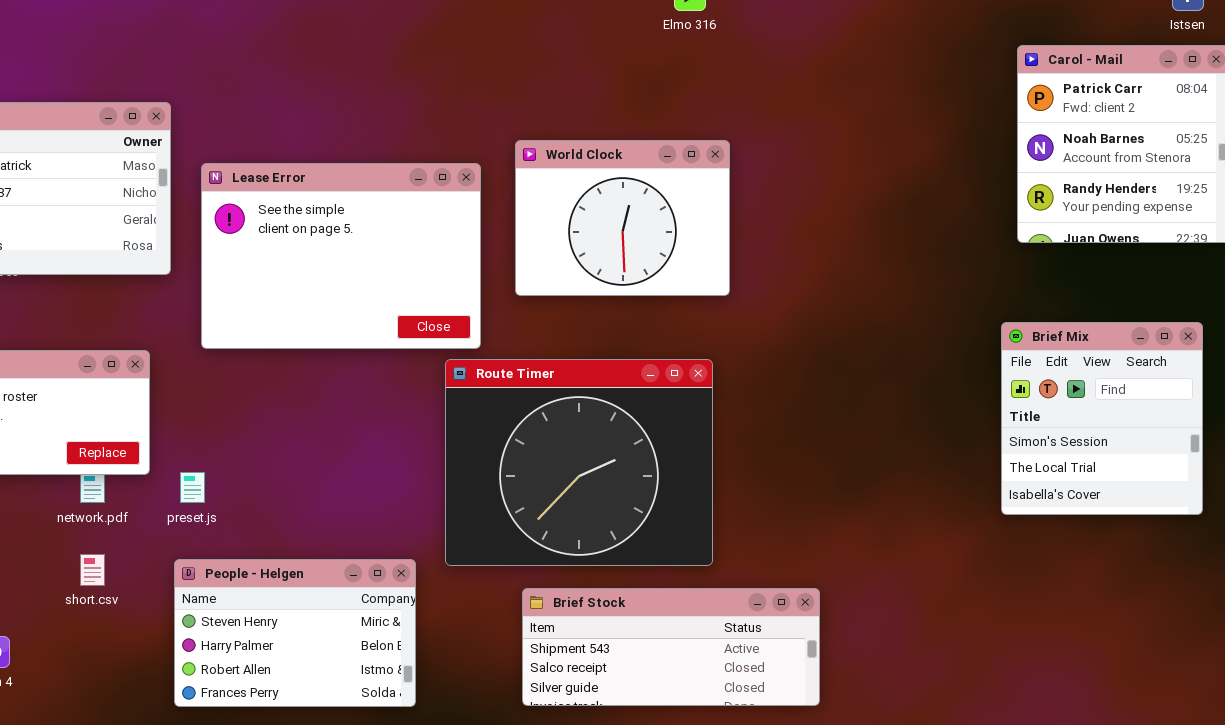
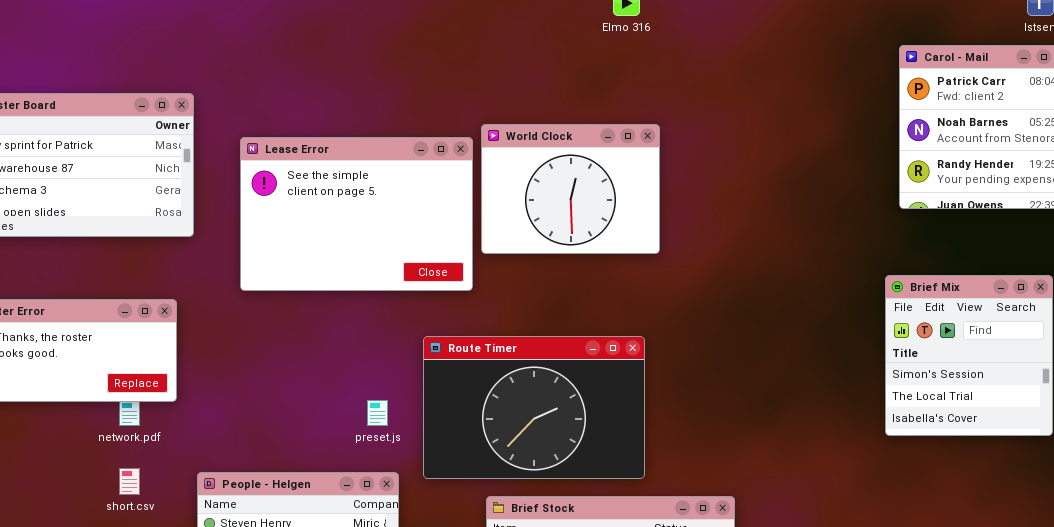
Lease Error: [201,163,481,349] -> [240,137,473,291], moved
Route Timer: [445,359,713,566] -> [423,336,645,479], resized
preset.js: [180,472,205,503] -> [367,400,388,426], moved

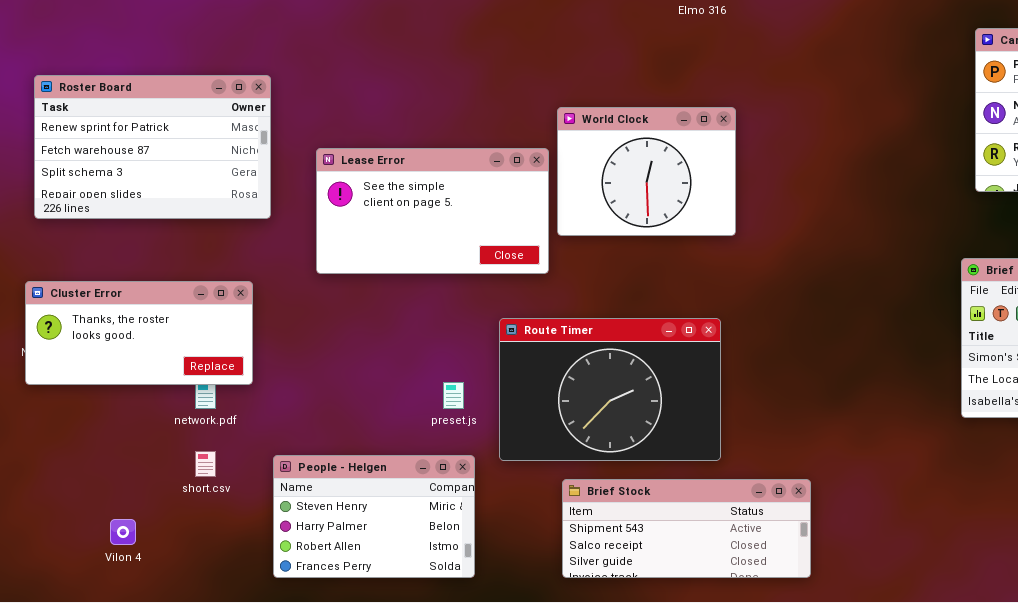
Lease Error: [240,137,473,291] -> [316,148,549,274], resized

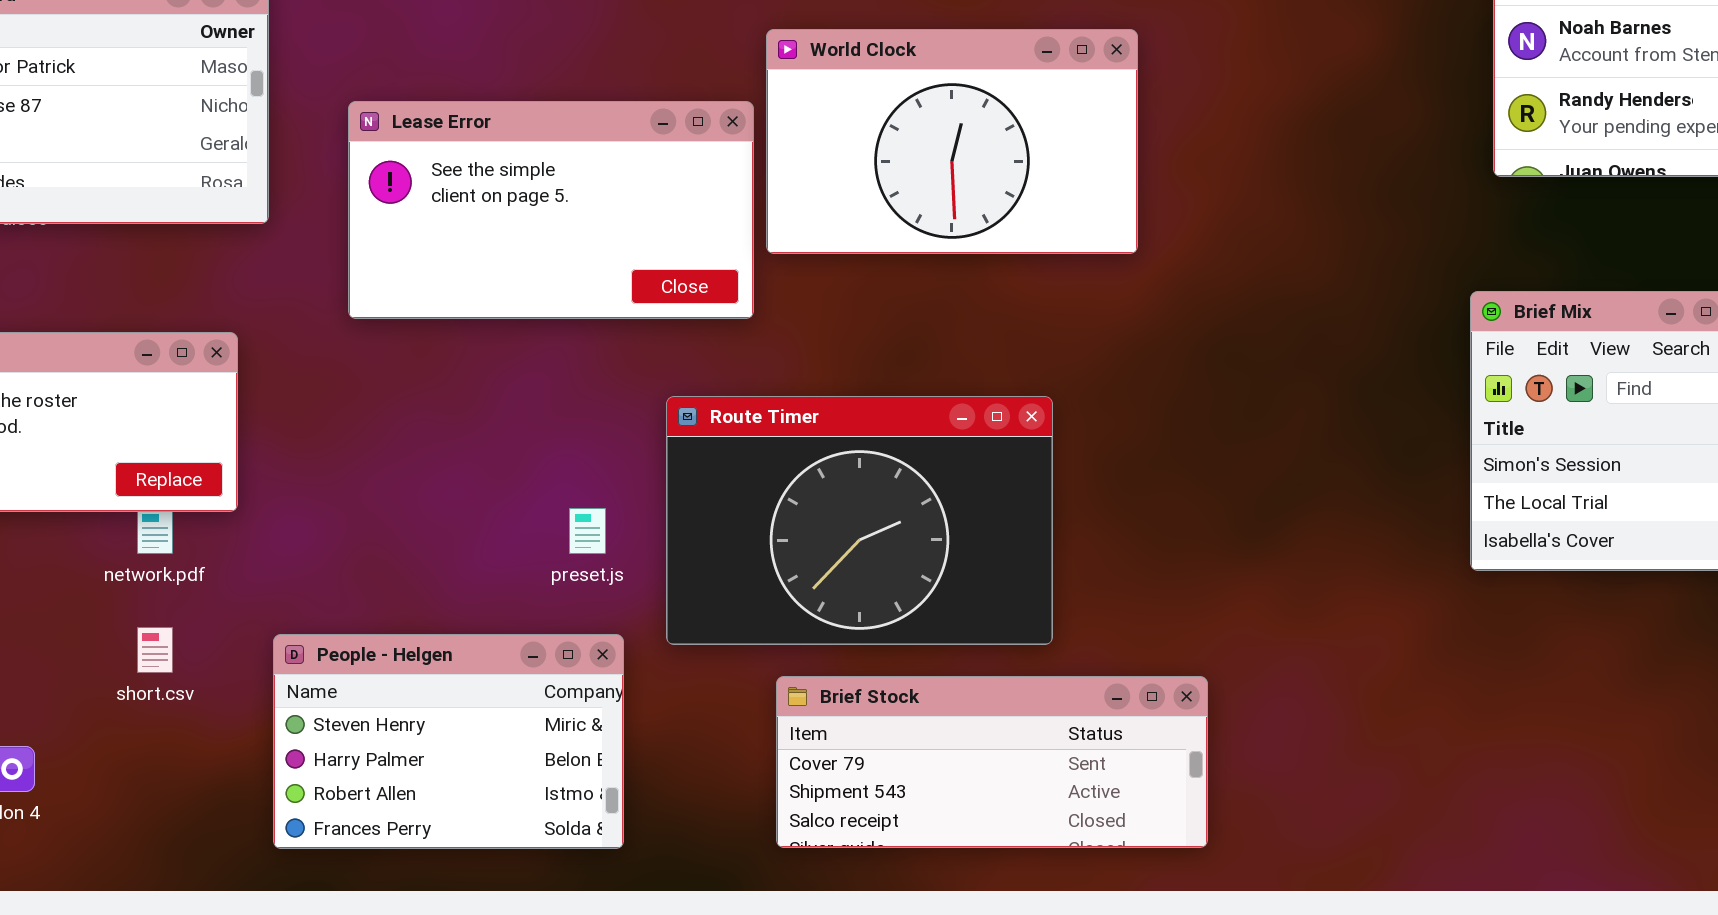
World Clock: [557,107,736,236] -> [766,29,1138,254], resized
Brief Stock: [562,479,811,578] -> [776,676,1208,848], scrolled up 1 row

